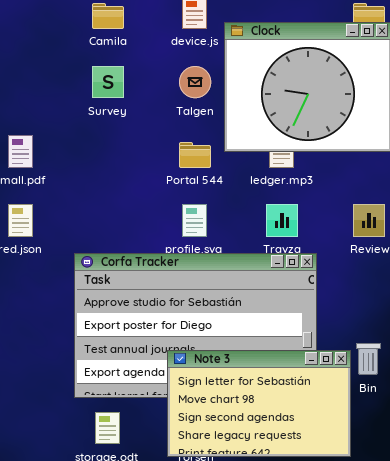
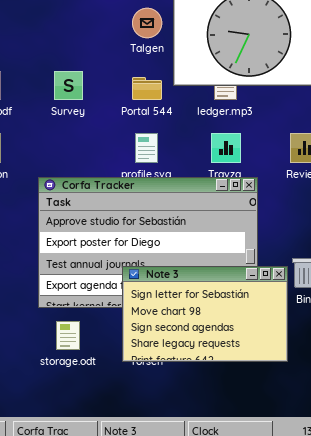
Survey: [92,66,124,98] -> [54,71,83,100], moved

